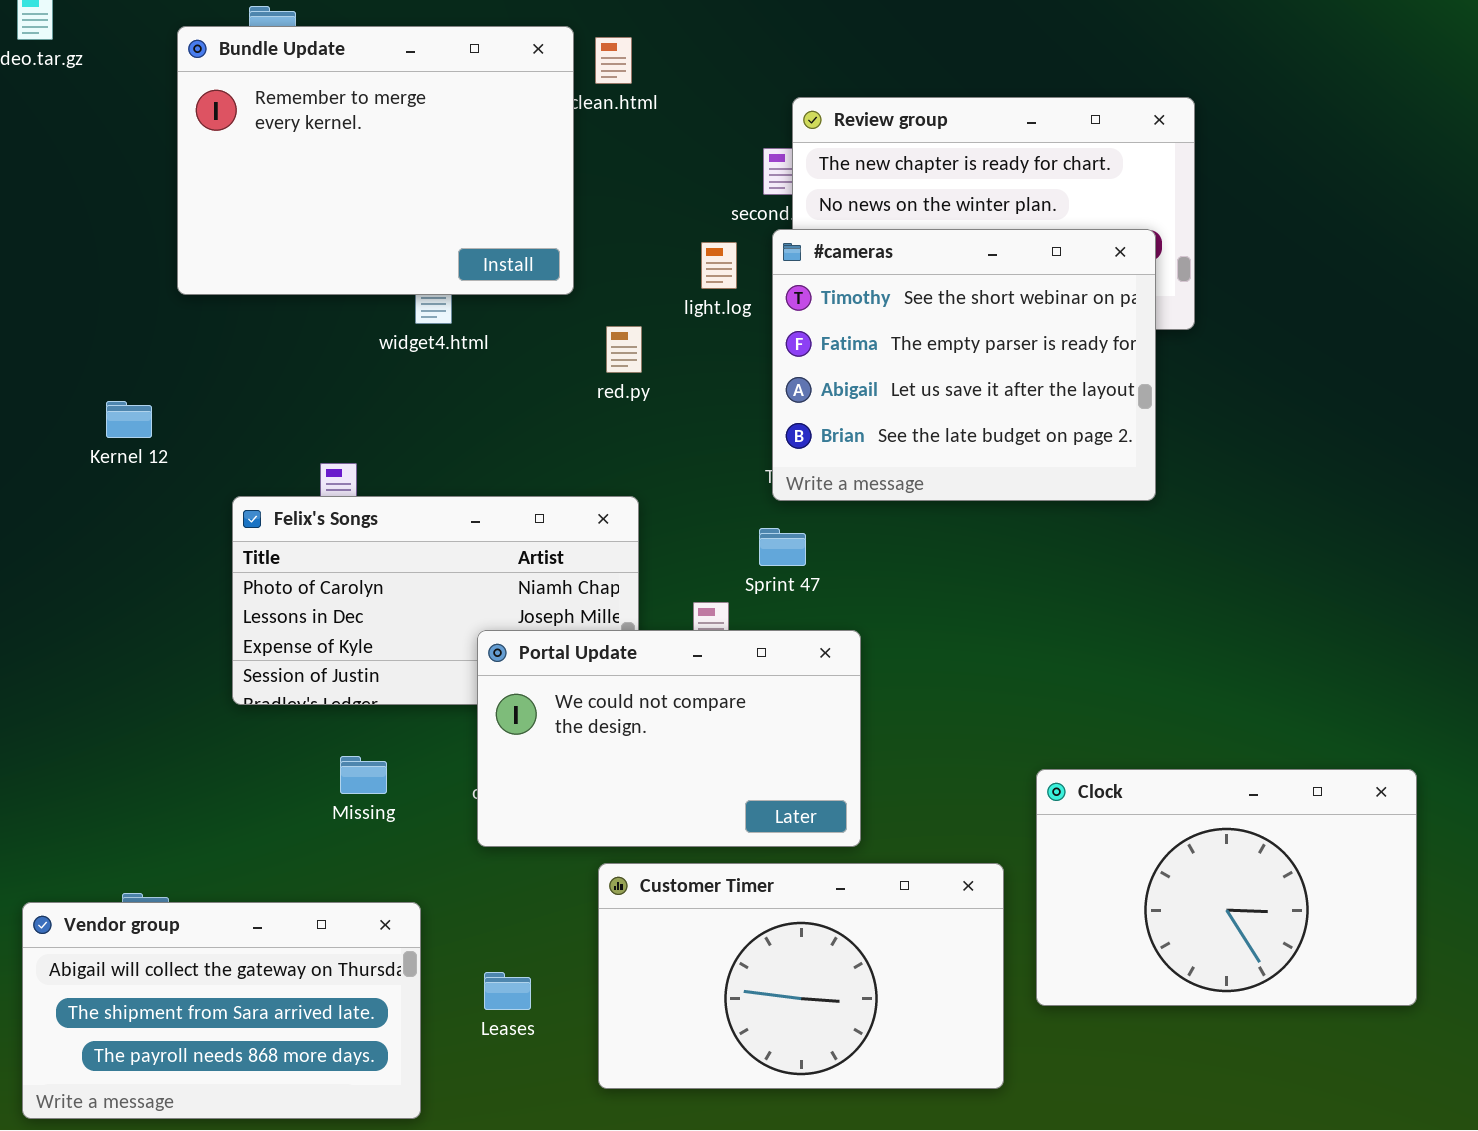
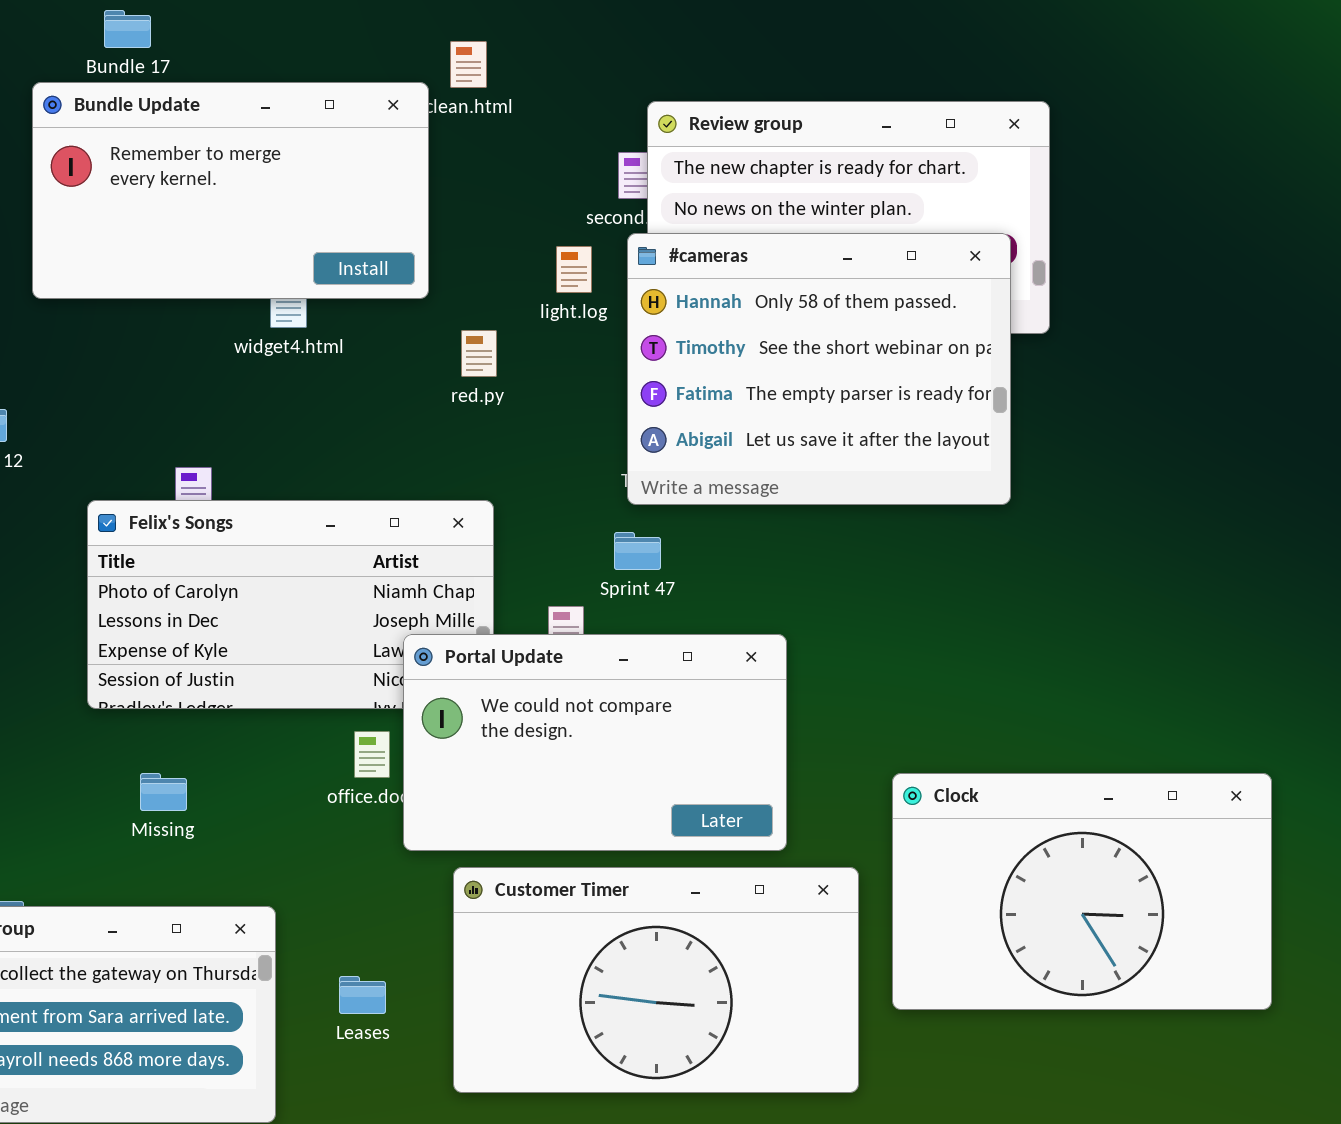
Bundle Update: [177,26,574,295] -> [32,82,429,299], resized
#cameras: [772,229,1156,501] -> [627,233,1011,505], scrolled up 1 row
Portal Update: [477,630,861,847] -> [403,634,787,851], moved
Missing: [340,756,387,794] -> [140,773,187,811], moved

